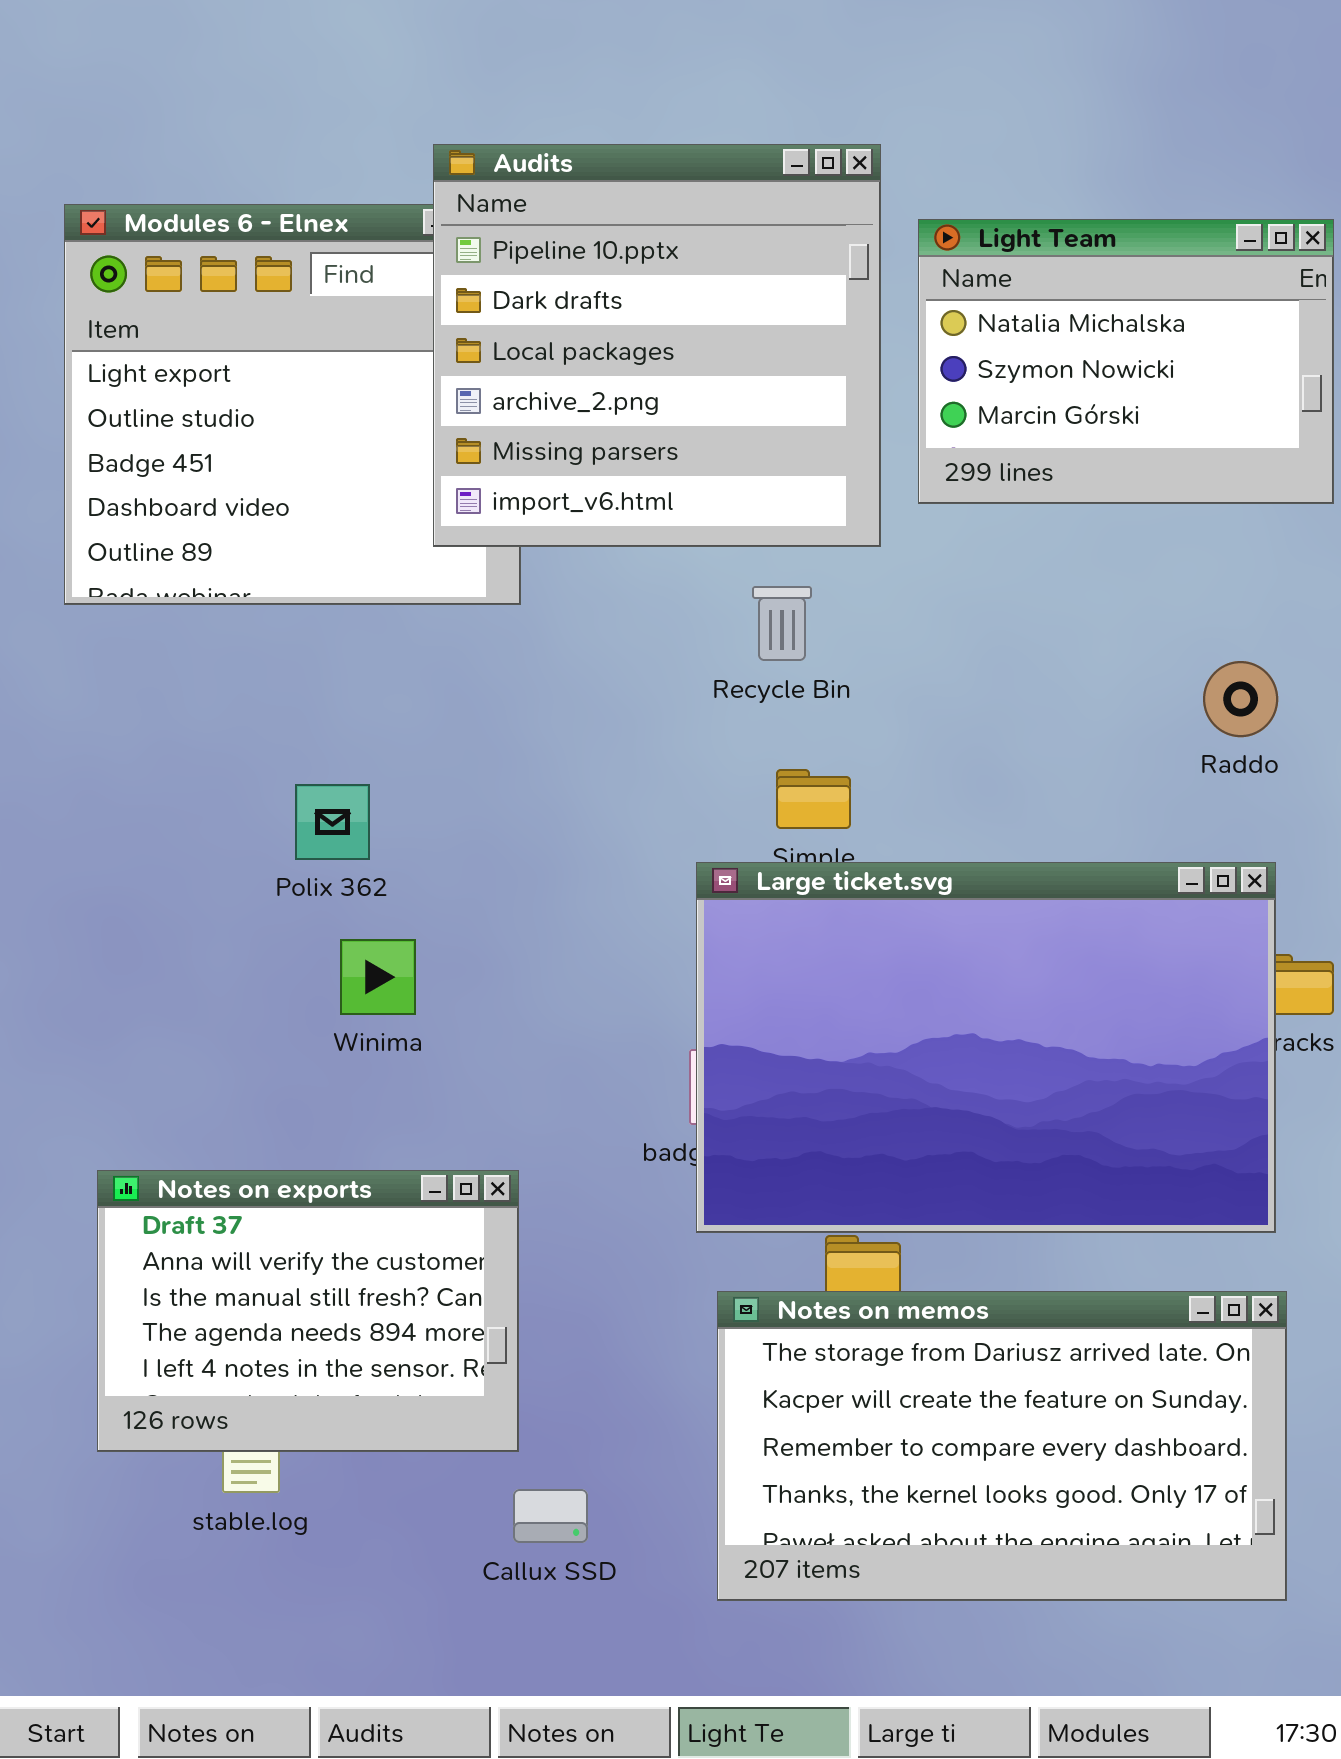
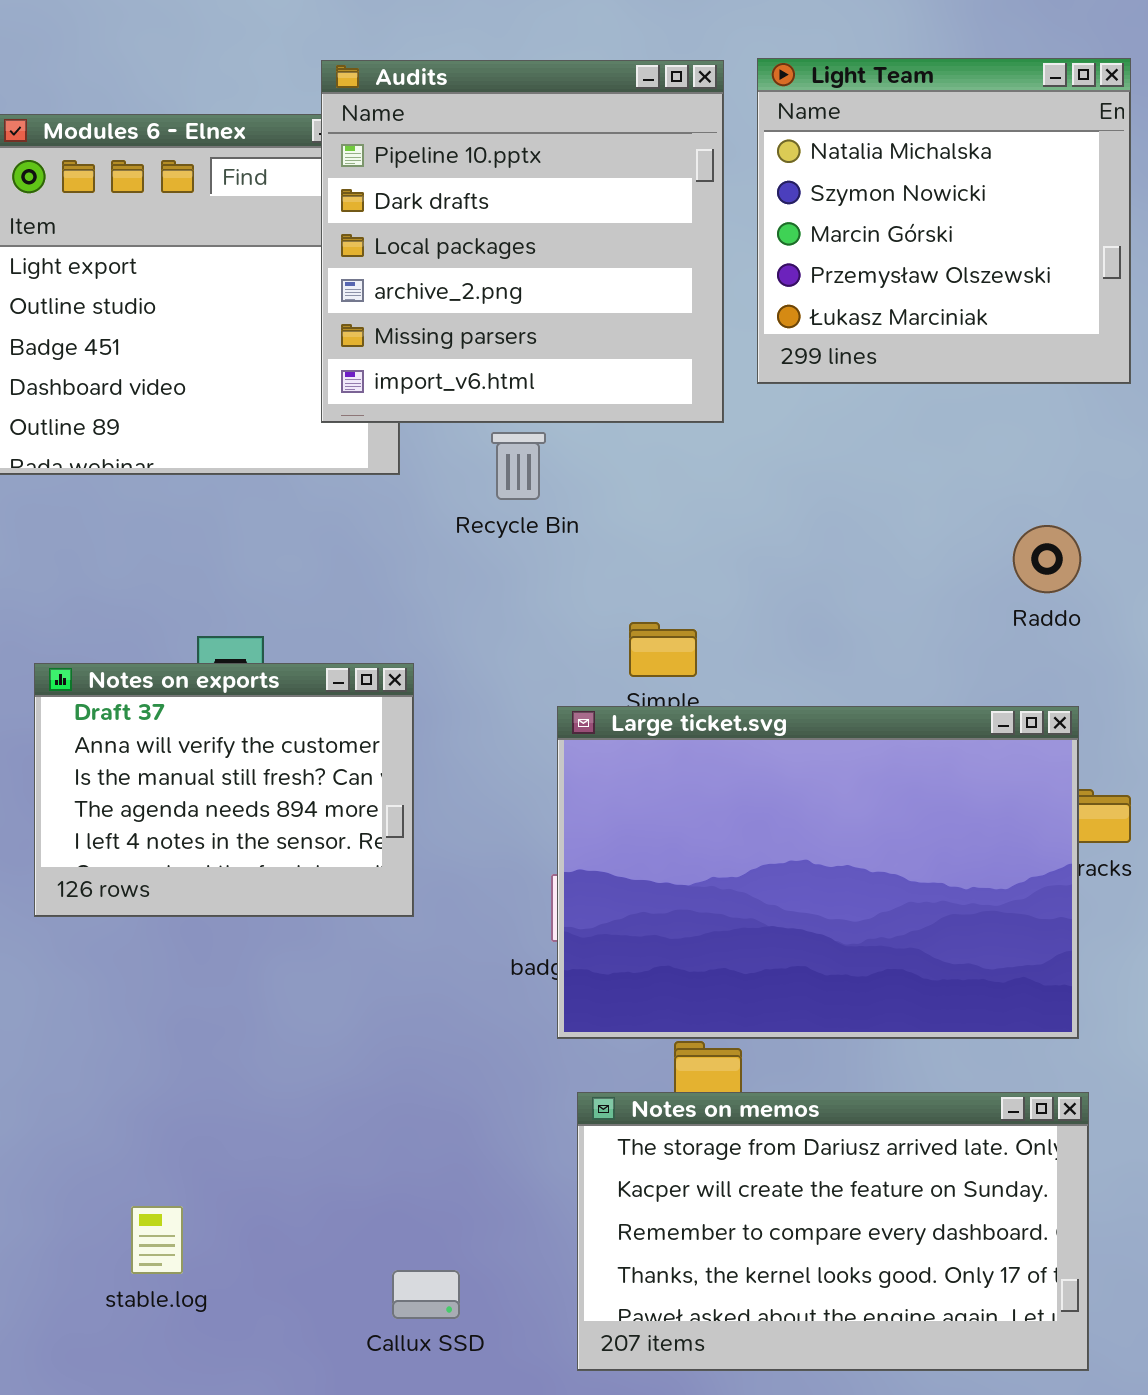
Light Team: [918,219,1334,504] -> [757,58,1131,384], resized
Recycle Bin: [752,586,812,661] -> [491,432,546,500], moved
Notes on exports: [97,1170,519,1452] -> [34,663,414,917], moved

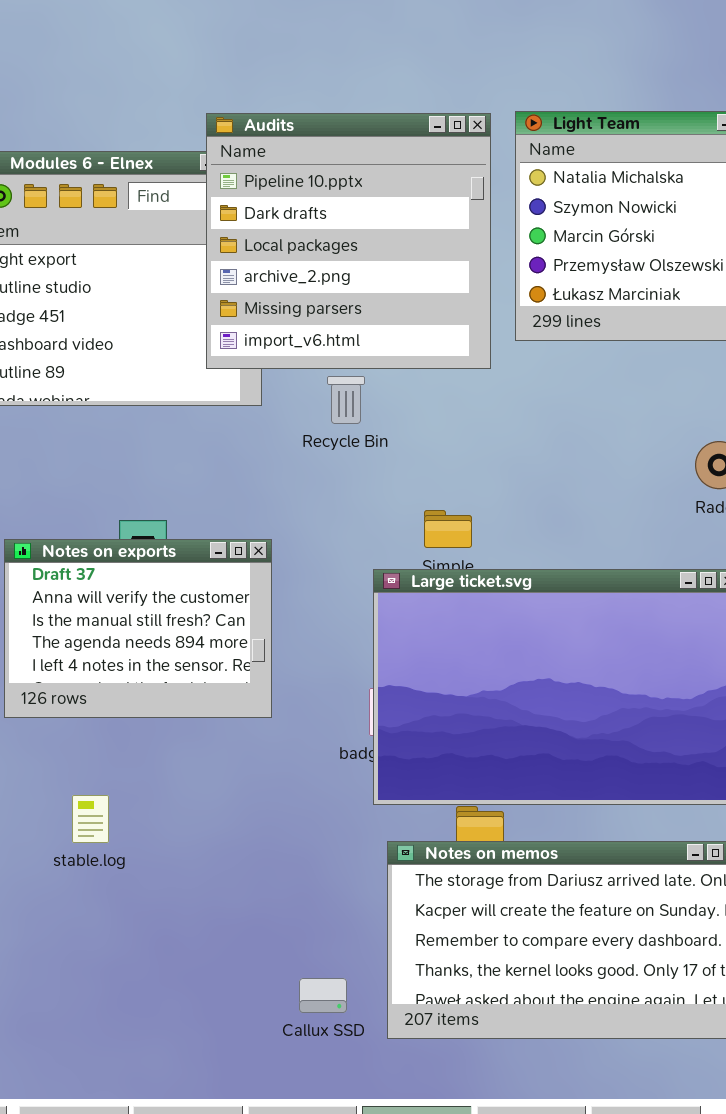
stable.log: [131,1206,183,1274] -> [72,795,109,843], moved
Callux SSD: [392,1270,460,1319] -> [299,978,347,1013], moved

